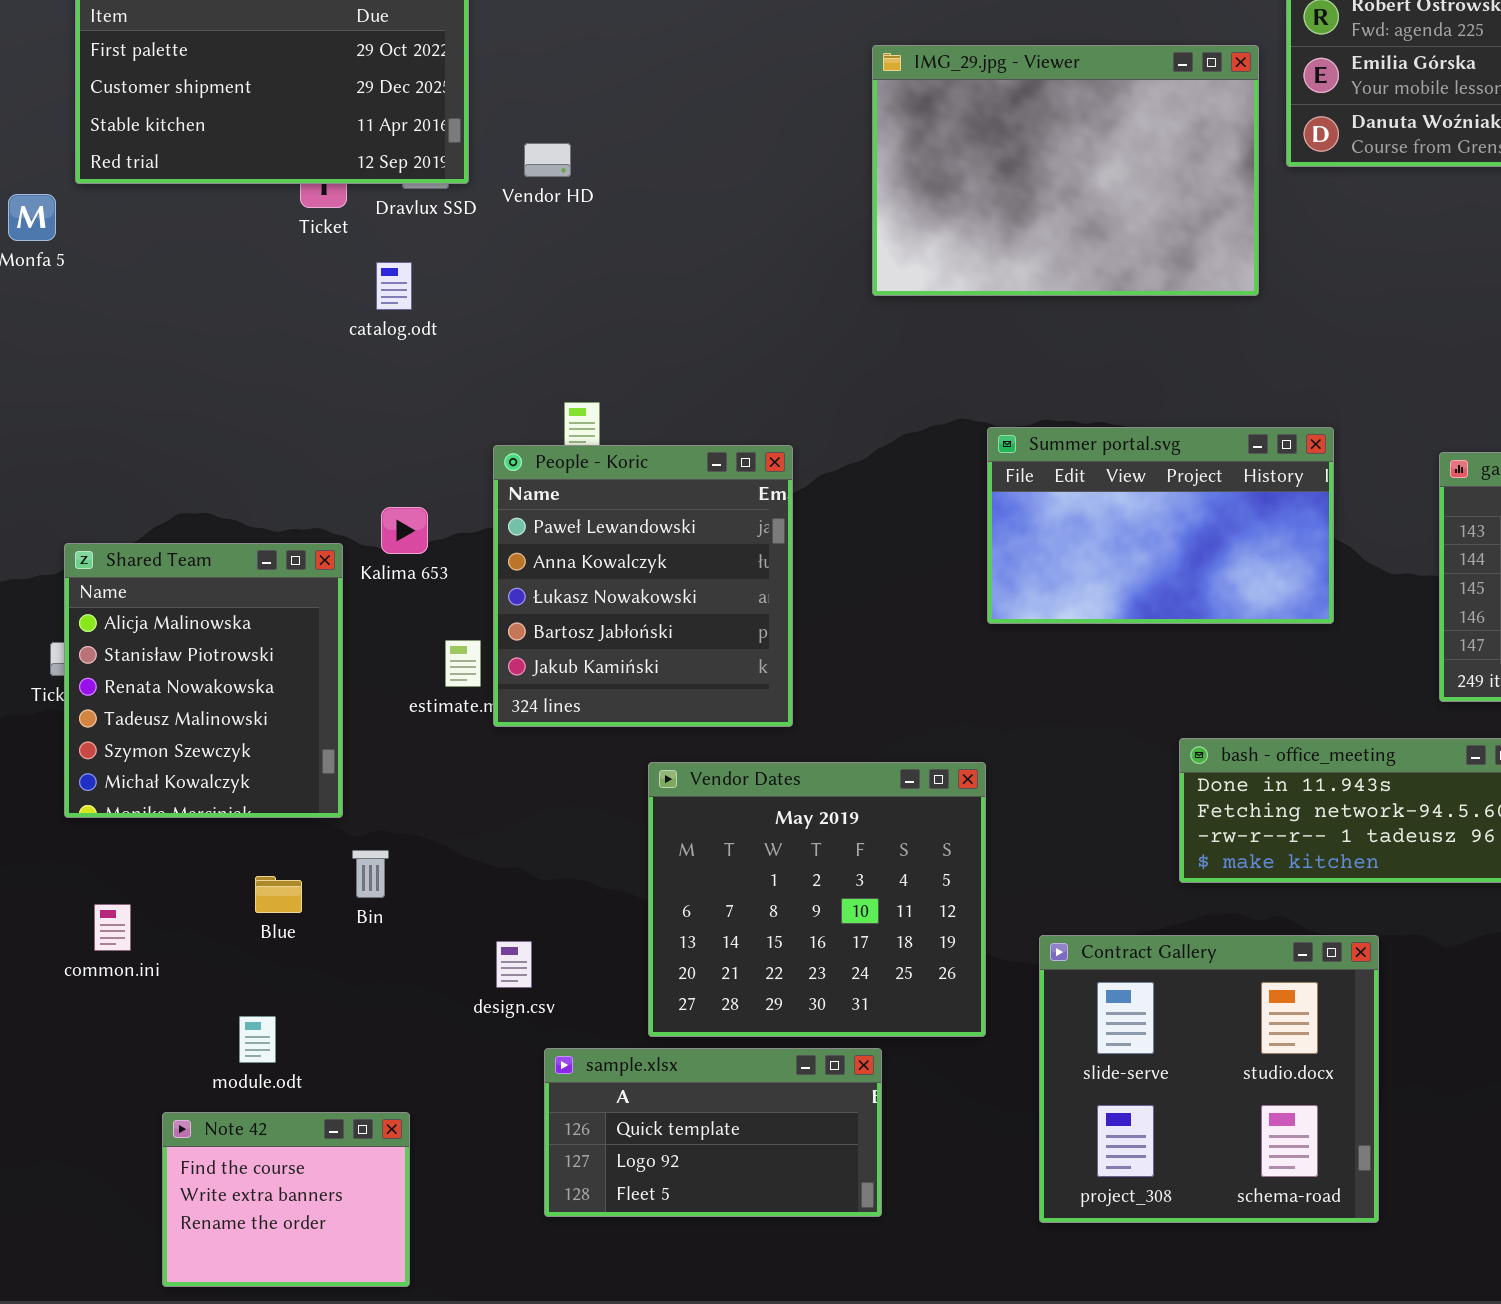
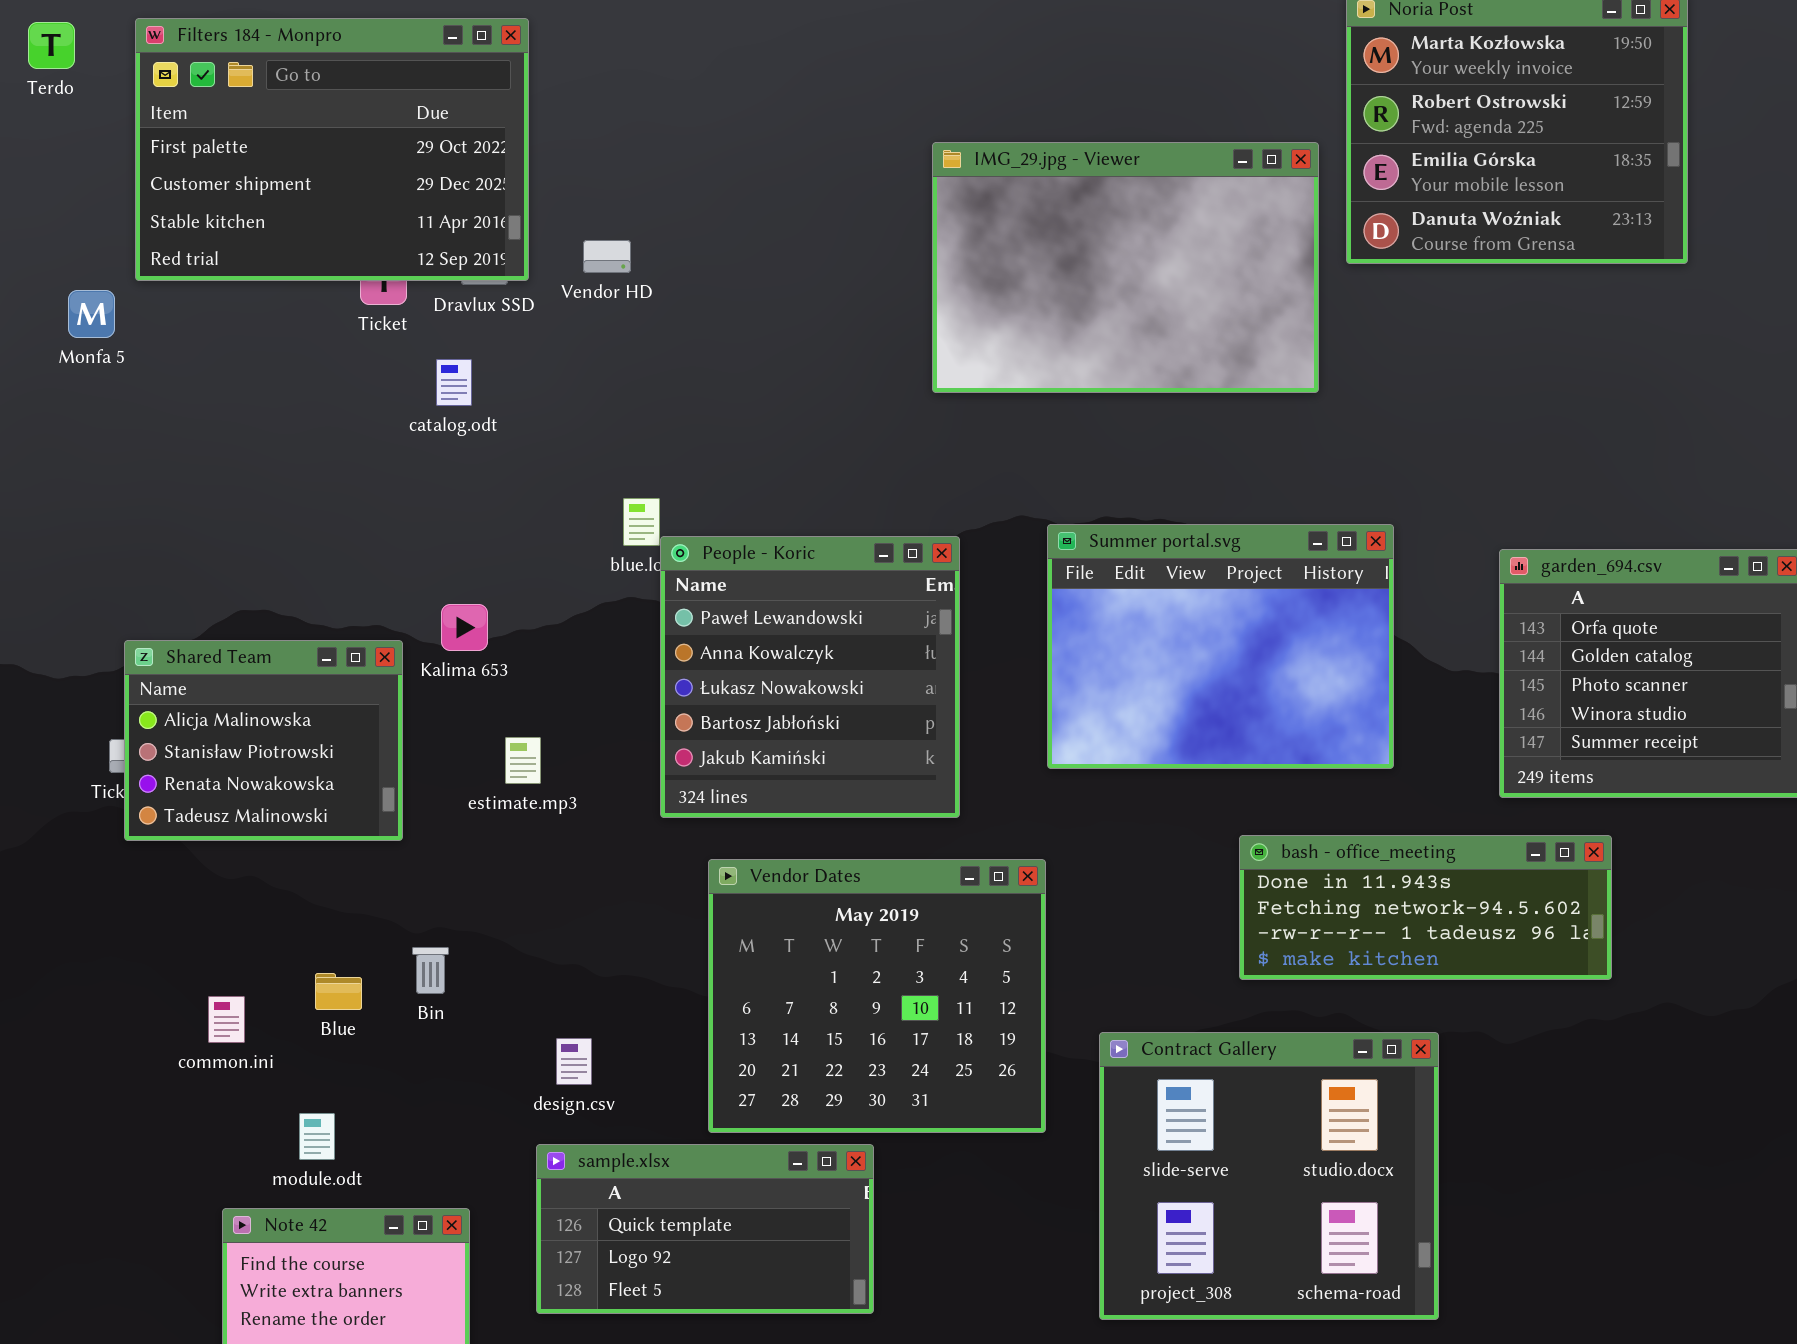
Summer portal.svg: [987,427,1334,624] -> [1047,524,1394,769], resized
People - Koric: [493,445,793,727] -> [660,536,960,818], moved
Shared Team: [64,543,343,818] -> [124,640,403,841], resized
common.ini: [94,904,131,951] -> [208,996,245,1043], moved
sample.xlsx: [544,1048,882,1217] -> [536,1144,874,1314], moved

